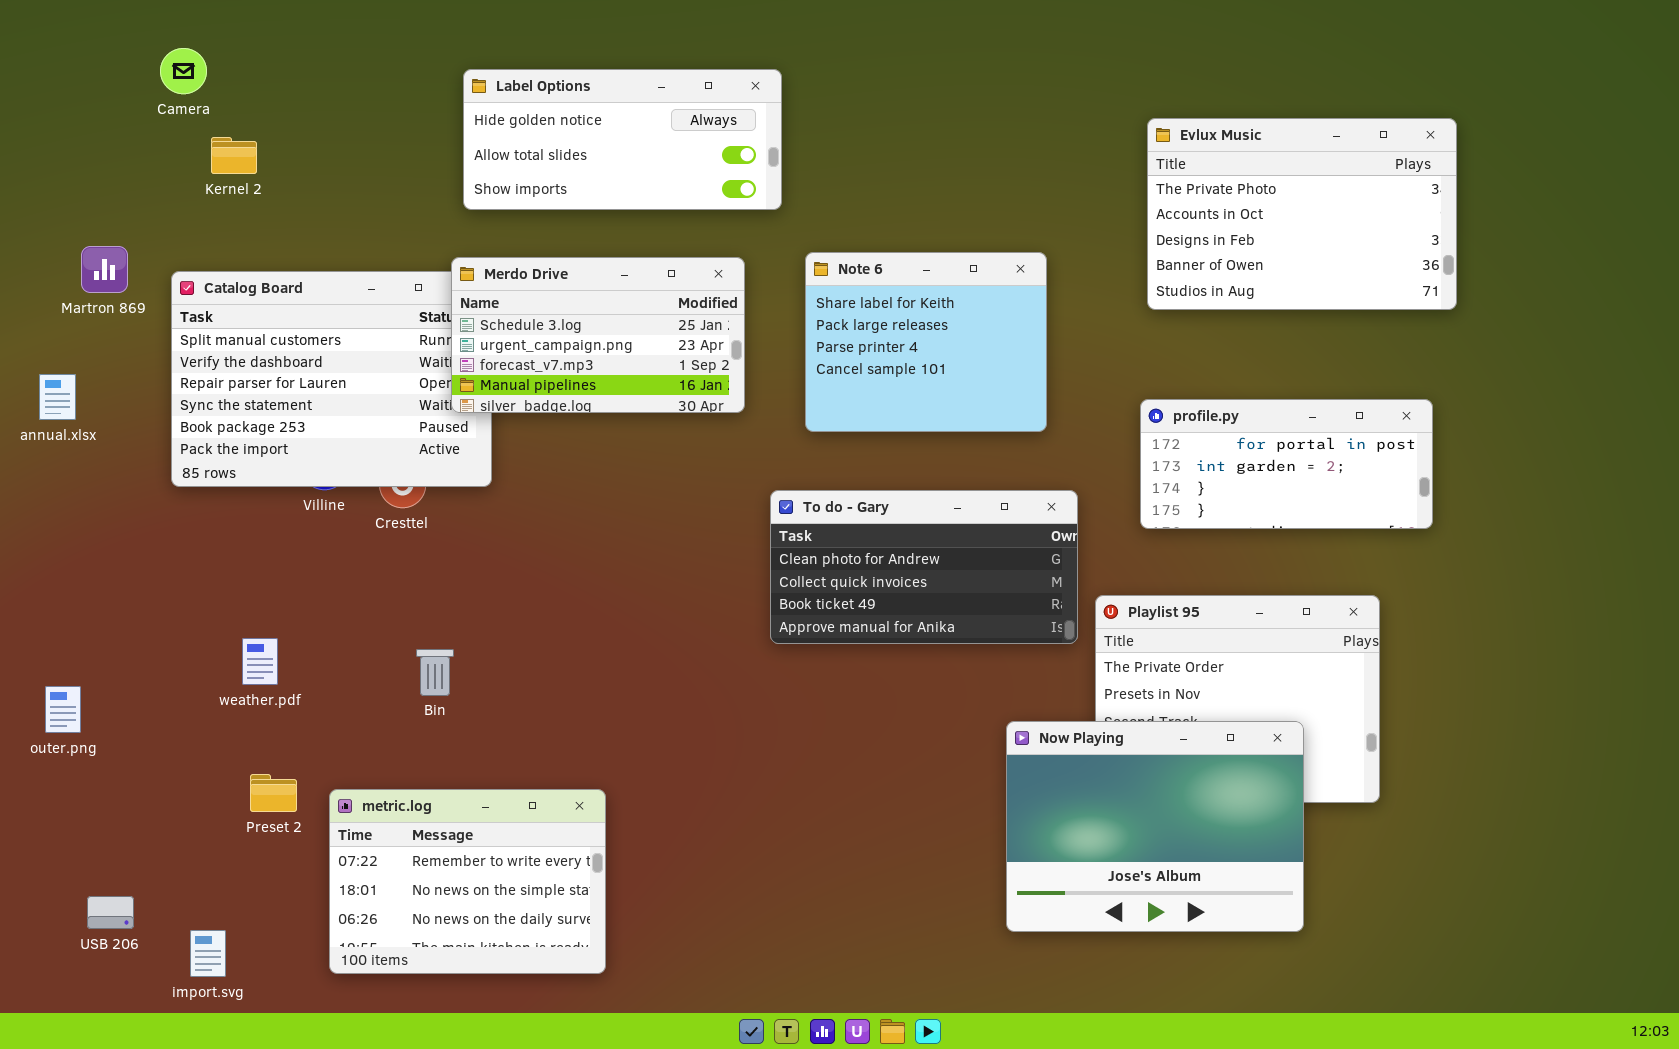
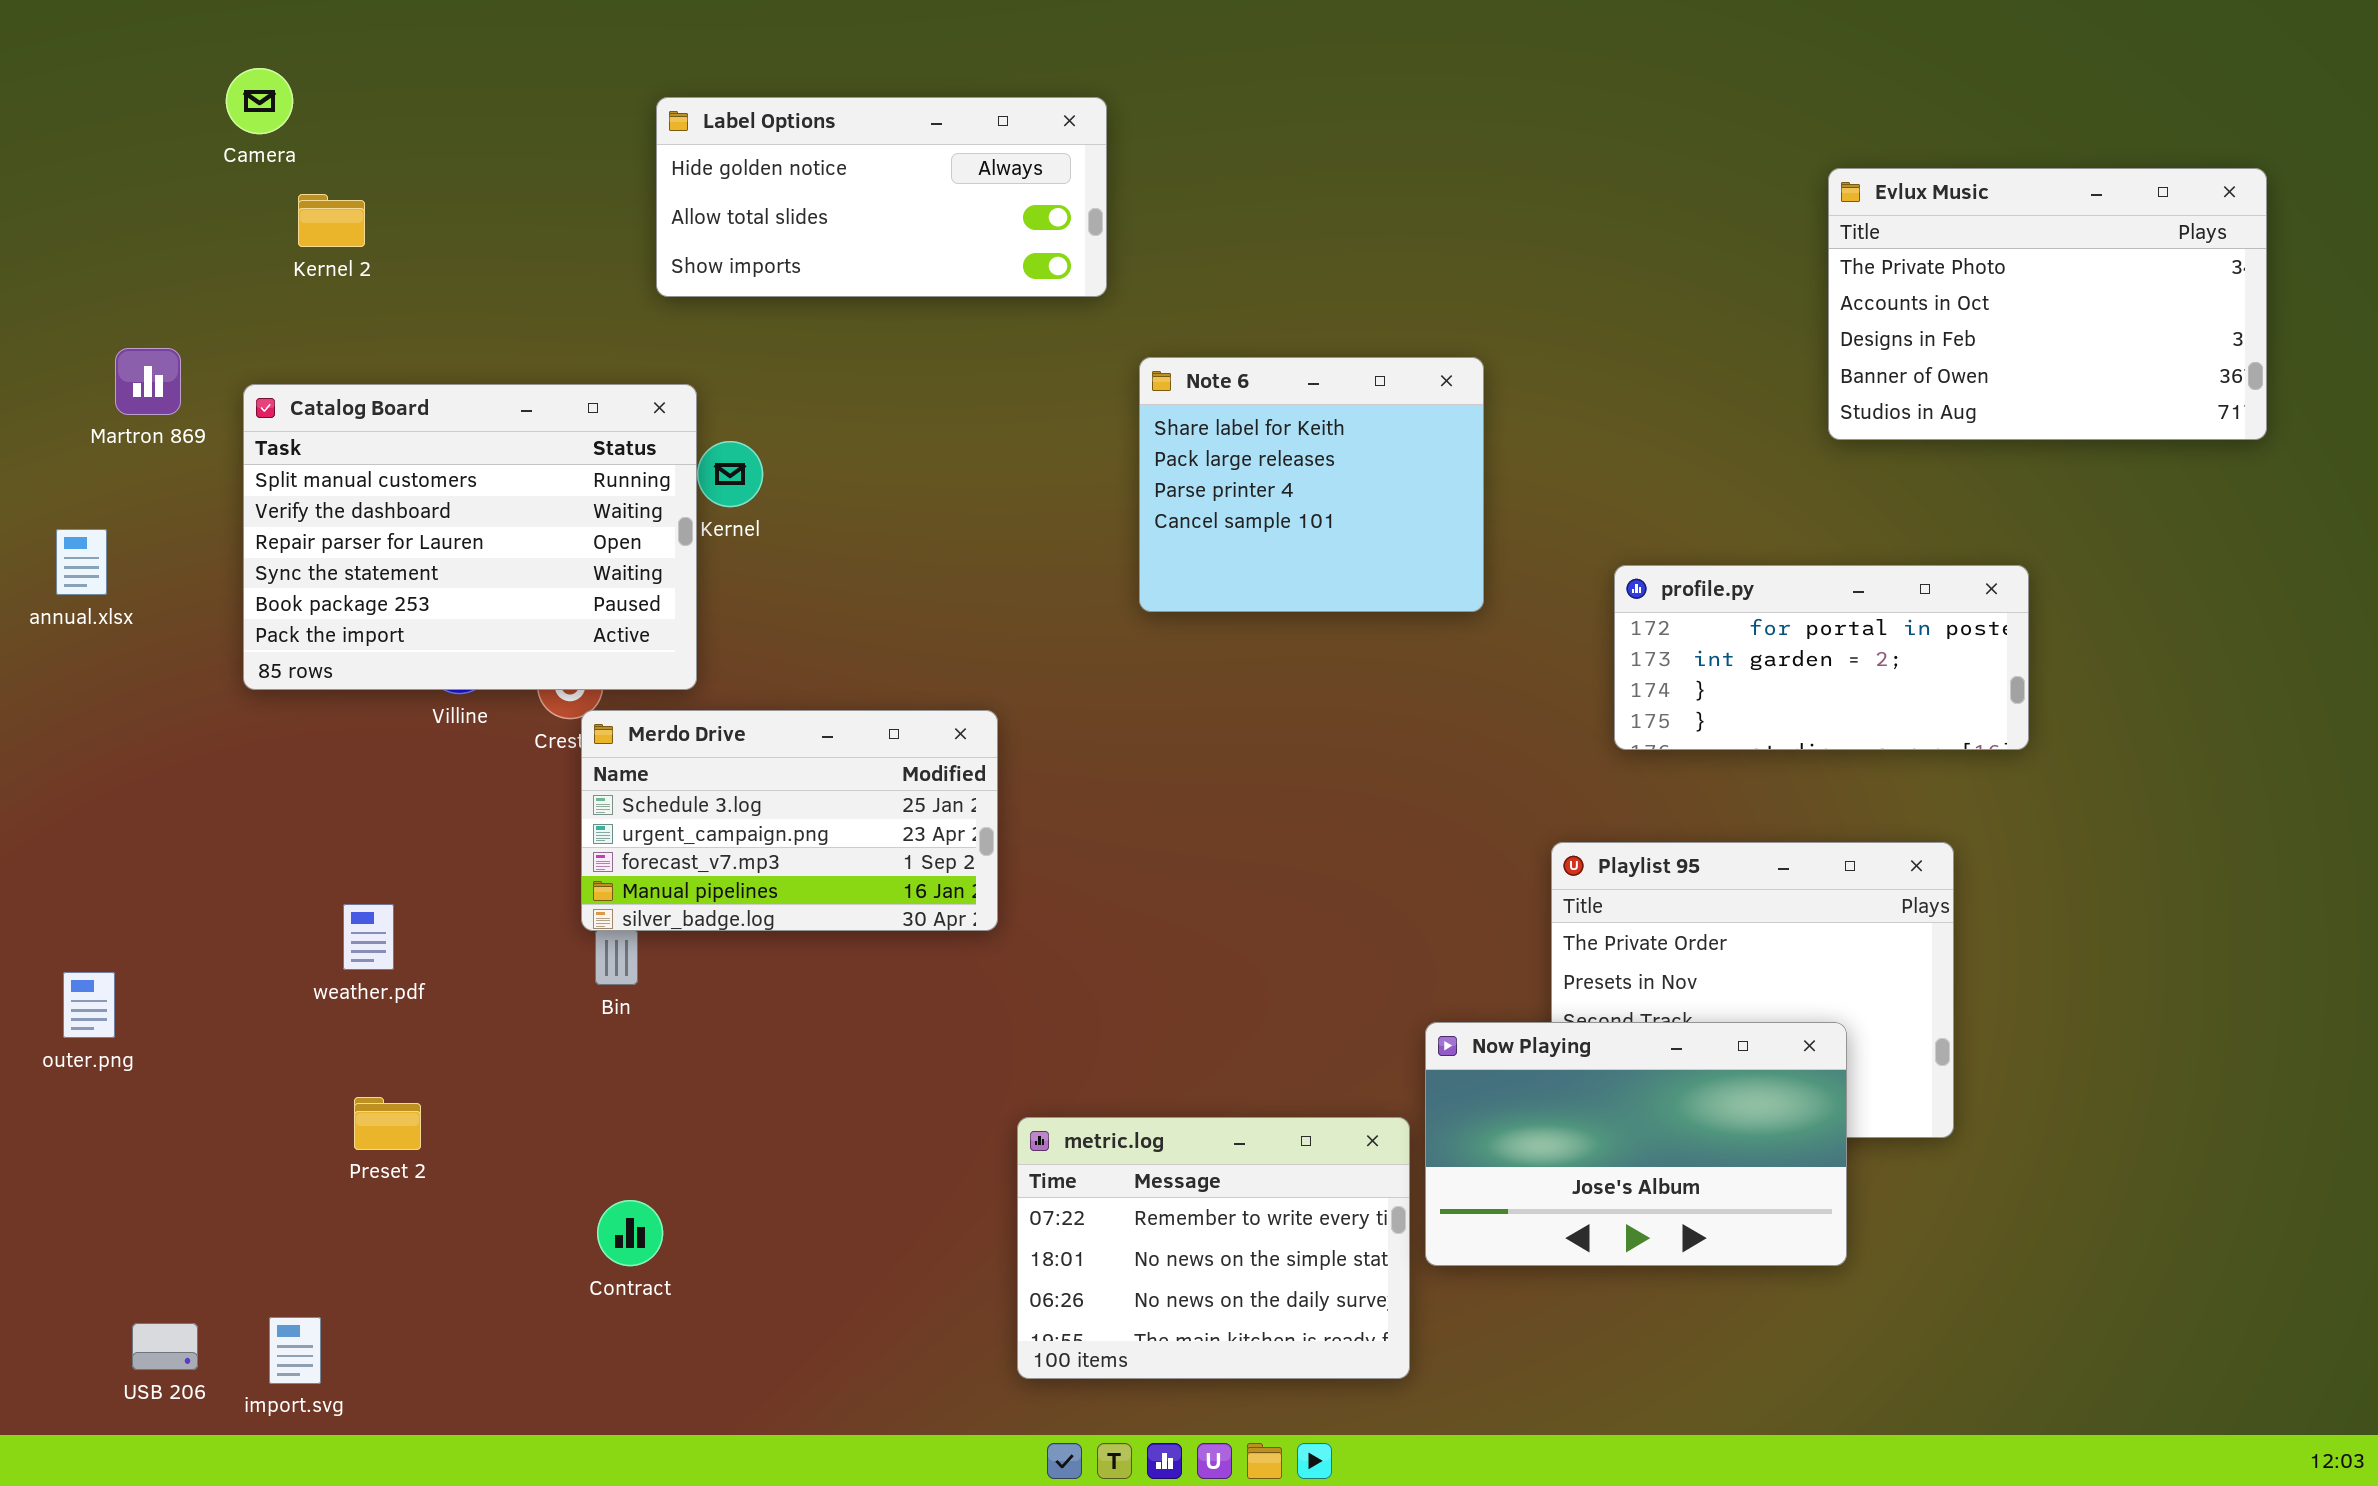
Evlux Music: [1147,118,1457,310] -> [1828,168,2267,440], moved
Merdo Drive: [451,257,745,413] -> [581,710,998,931], moved
To do - Gary: [770,490,1078,644] -> none, closed
Now Playing: [1006,721,1304,932] -> [1425,1022,1847,1266], resized
metric.log: [329,789,606,974] -> [1017,1117,1410,1379], moved
USB 206: [87,896,134,929] -> [132,1323,198,1370], moved

